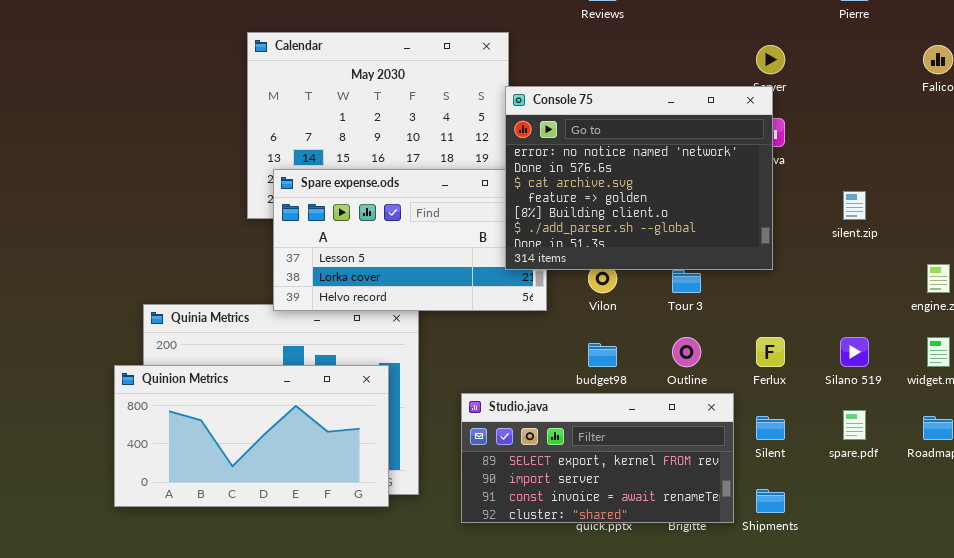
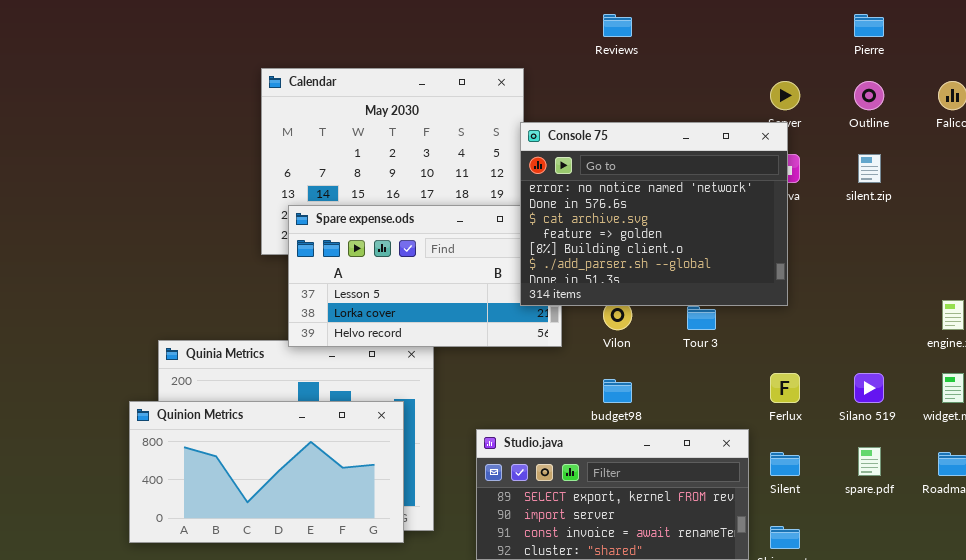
silent.zip: [843,191,866,220] -> [858,154,881,183], moved
Outline: [672,337,701,367] -> [854,81,884,110], moved

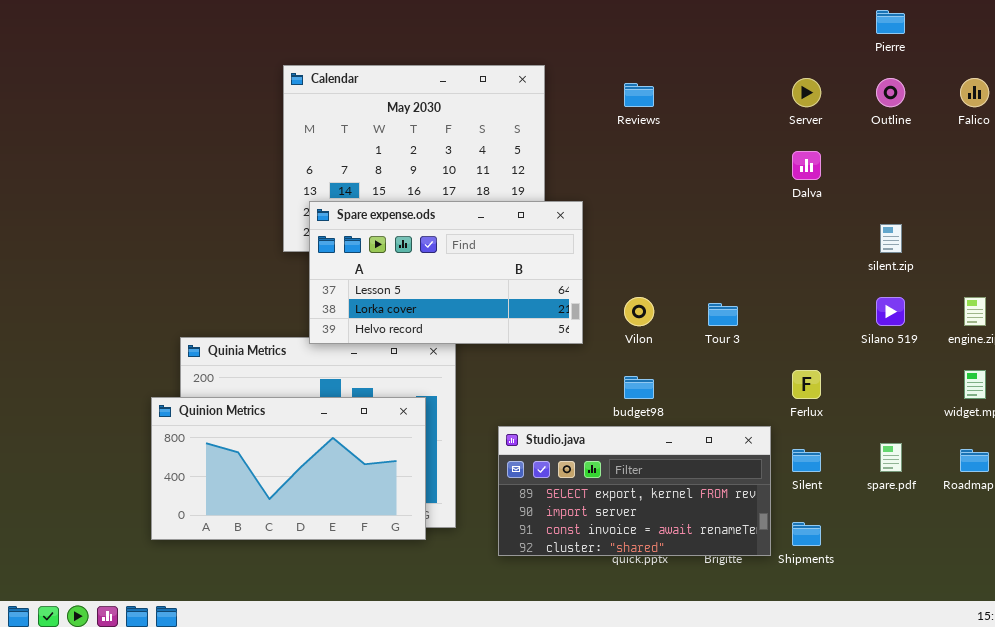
Reviews: [603,14,632,37] -> [624,83,654,107], moved
Console 75: [520,122,788,306] -> none, closed
silent.zip: [858,154,881,183] -> [880,224,902,253], moved
Silano 519: [854,373,884,403] -> [876,297,905,326], moved

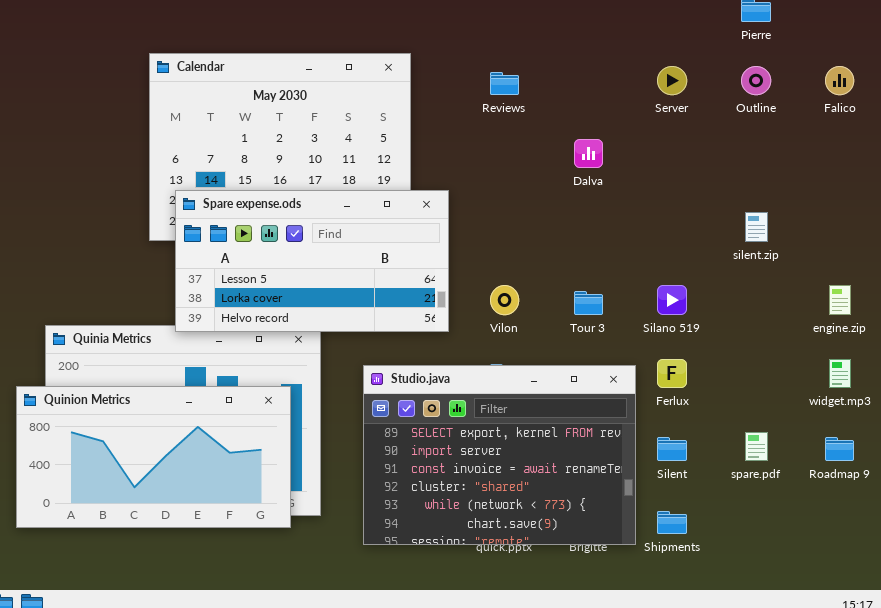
Dalva: [792,151,821,180] -> [574,139,603,168], moved
Silano 519: [876,297,905,326] -> [657,285,687,315], moved
Studio.java: [498,426,771,556] -> [363,365,636,545], resized

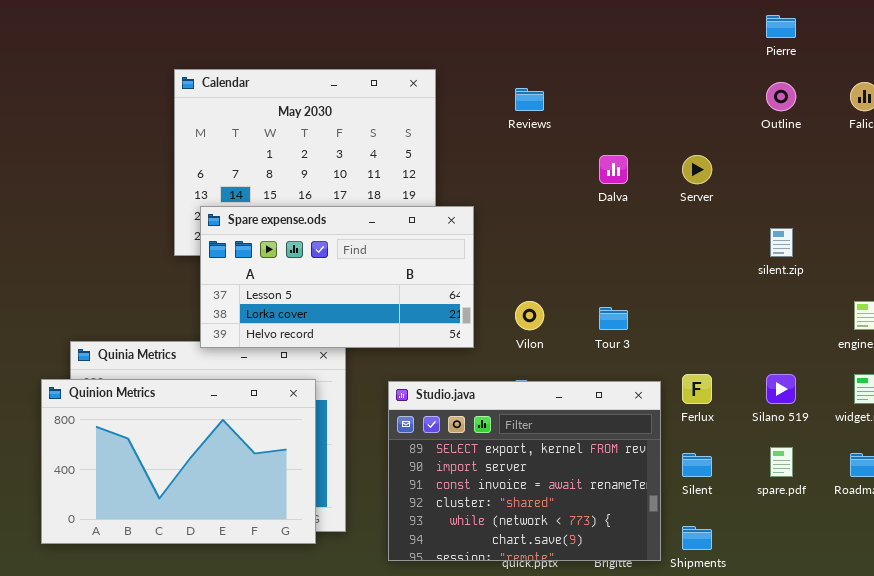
Server: [657,66,687,95] -> [682,155,712,184], moved
Silano 519: [657,285,687,315] -> [766,374,796,404], moved
Quinion Metrics: [16,386,291,528] -> [41,379,316,544], resized

